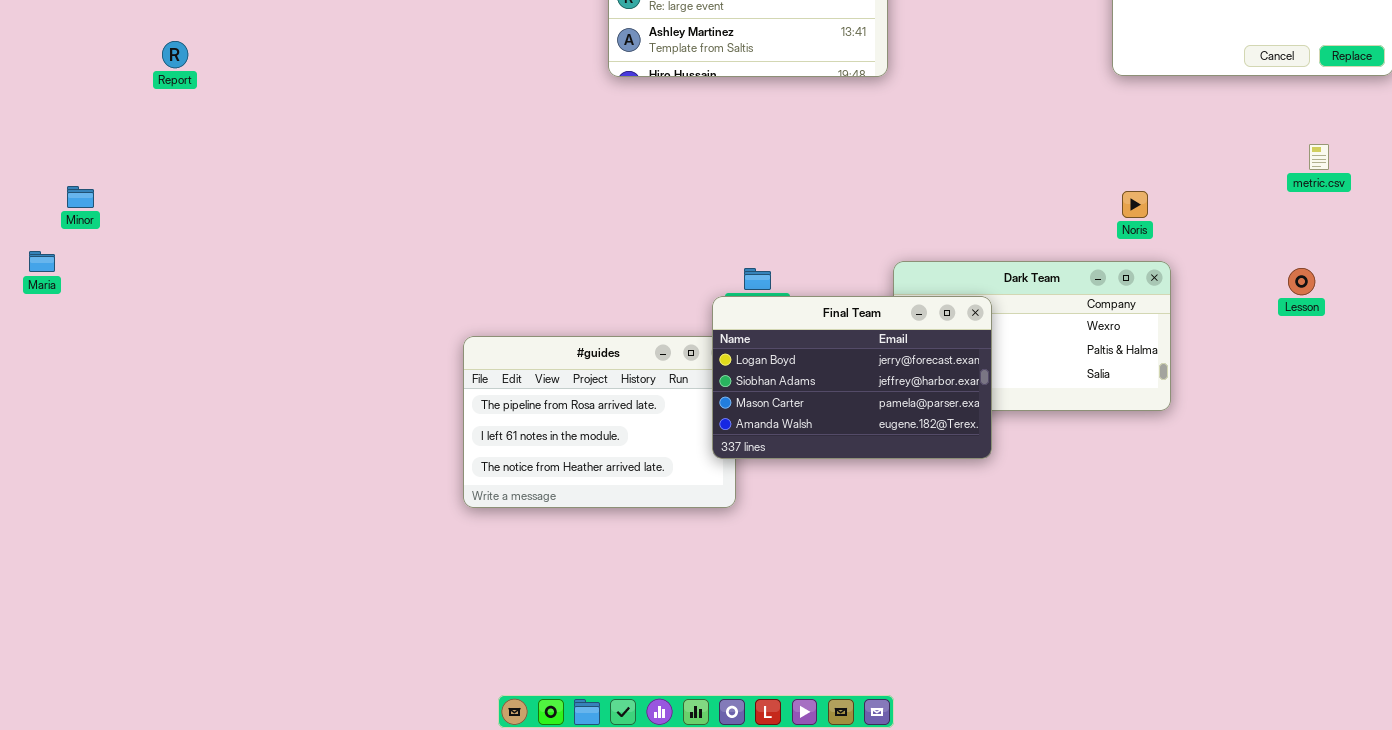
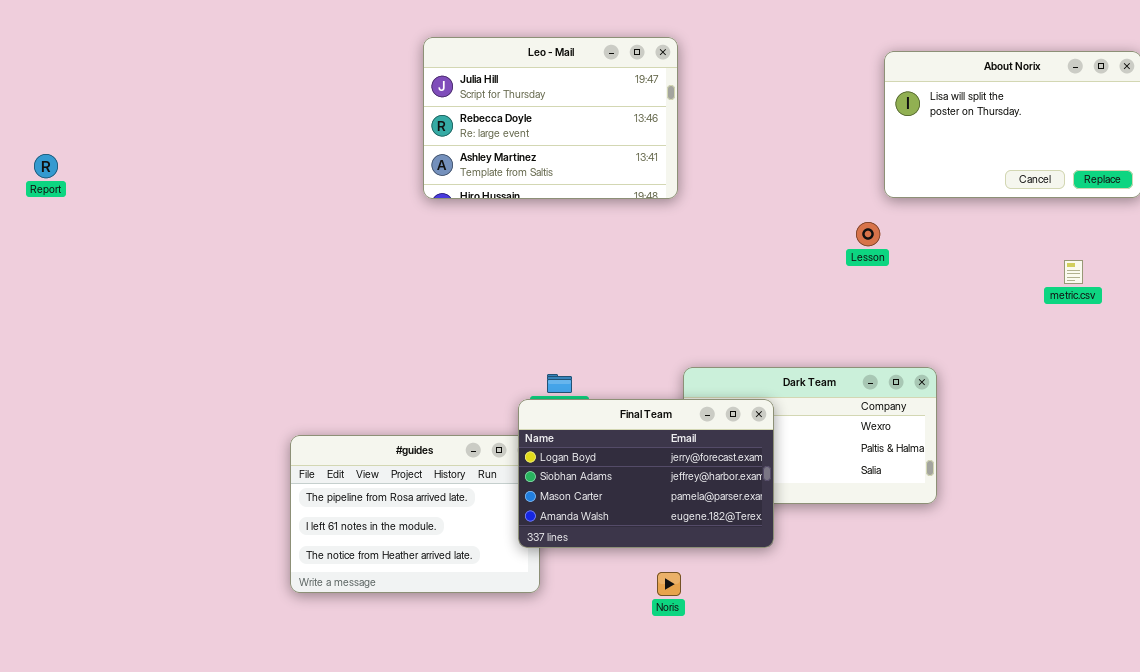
Report: [162,41,188,68] -> [34,154,58,178], moved
Noris: [1122,191,1148,218] -> [657,572,681,596], moved
Lesson: [1288,268,1315,295] -> [856,222,880,246], moved

